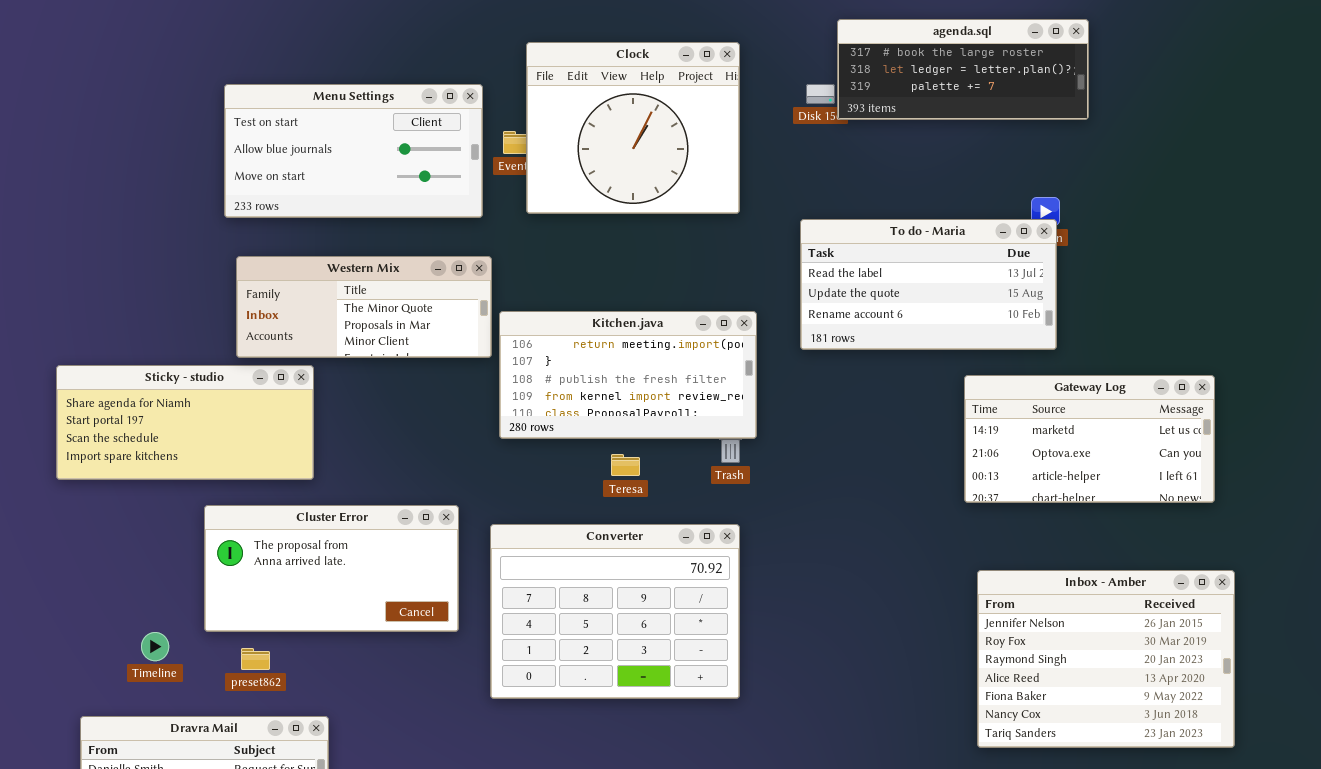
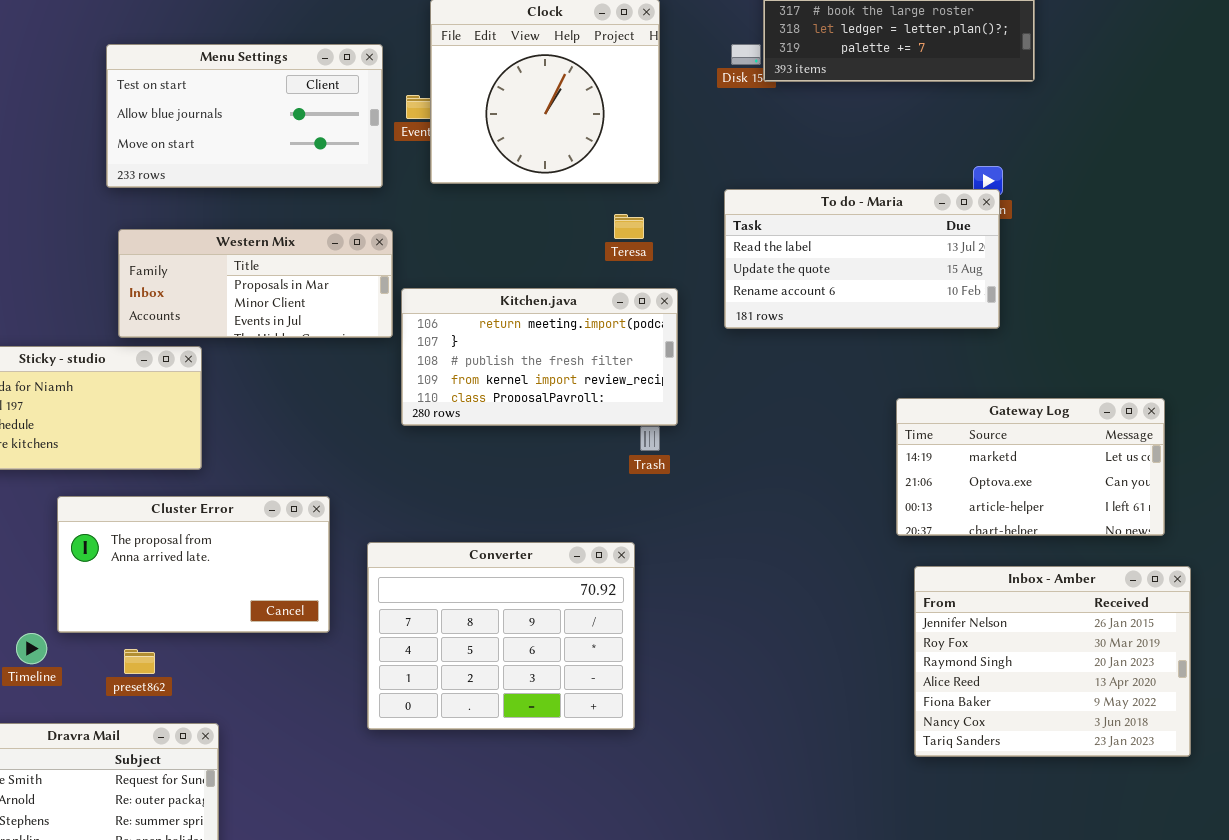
Western Mix: [236,256,492,358] -> [118,229,393,338], scrolled down 1 row
Gateway Log: [964,375,1215,503] -> [896,398,1165,536], moved
Teresa: [611,454,640,476] -> [614,214,644,239], moved
Cluster Error: [204,505,459,632] -> [57,496,330,633], moved
Converter: [490,524,740,699] -> [367,542,635,730], moved

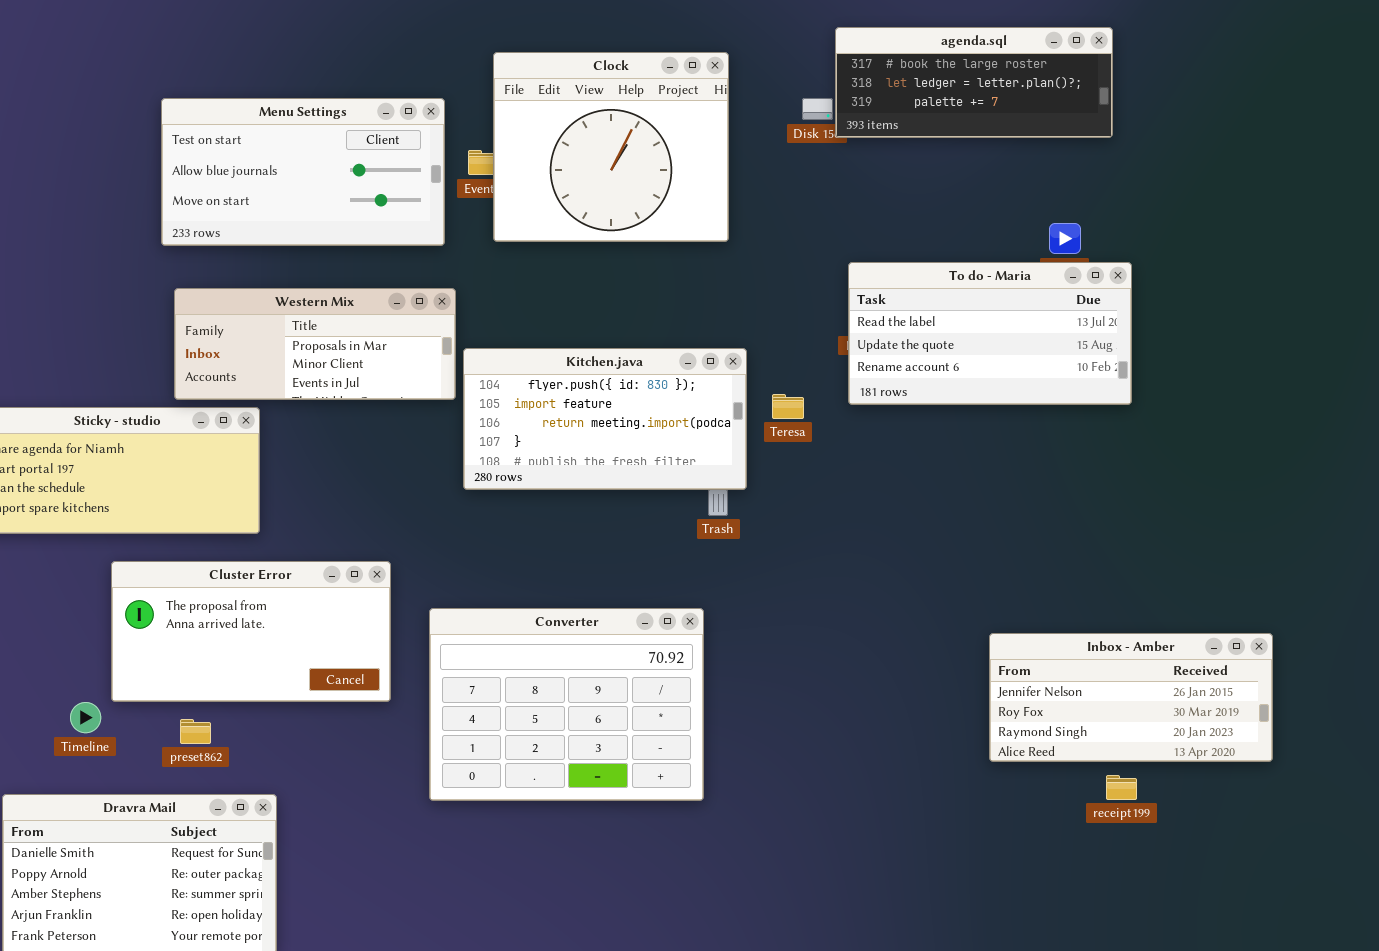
To do - Maria: [724,189,1000,329] -> [848,262,1132,405], moved
Teresa: [614,214,644,239] -> [772,394,804,419], moved
Kitchen.java: [401,288,678,426] -> [463,348,747,490], scrolled up 2 rows
Gateway Log: [896,398,1165,536] -> none, closed
Inbox - Amber: [914,566,1191,757] -> [989,633,1273,762], resized

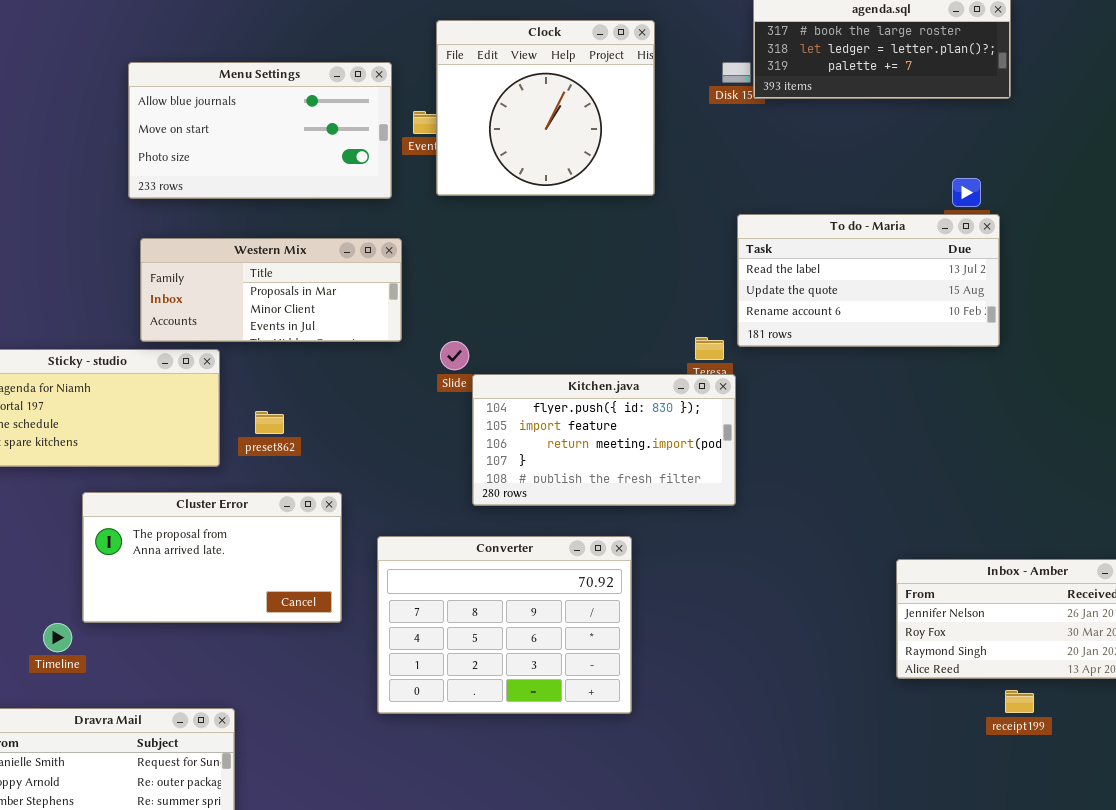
Menu Settings: [161,98,445,246] -> [128,62,392,199], scrolled down 1 row
To do - Maria: [848,262,1132,405] -> [737,214,1000,347], moved
Kitchen.java: [463,348,747,490] -> [472,374,736,506], moved
preset862: [180,719,211,744] -> [255,411,284,434], moved

